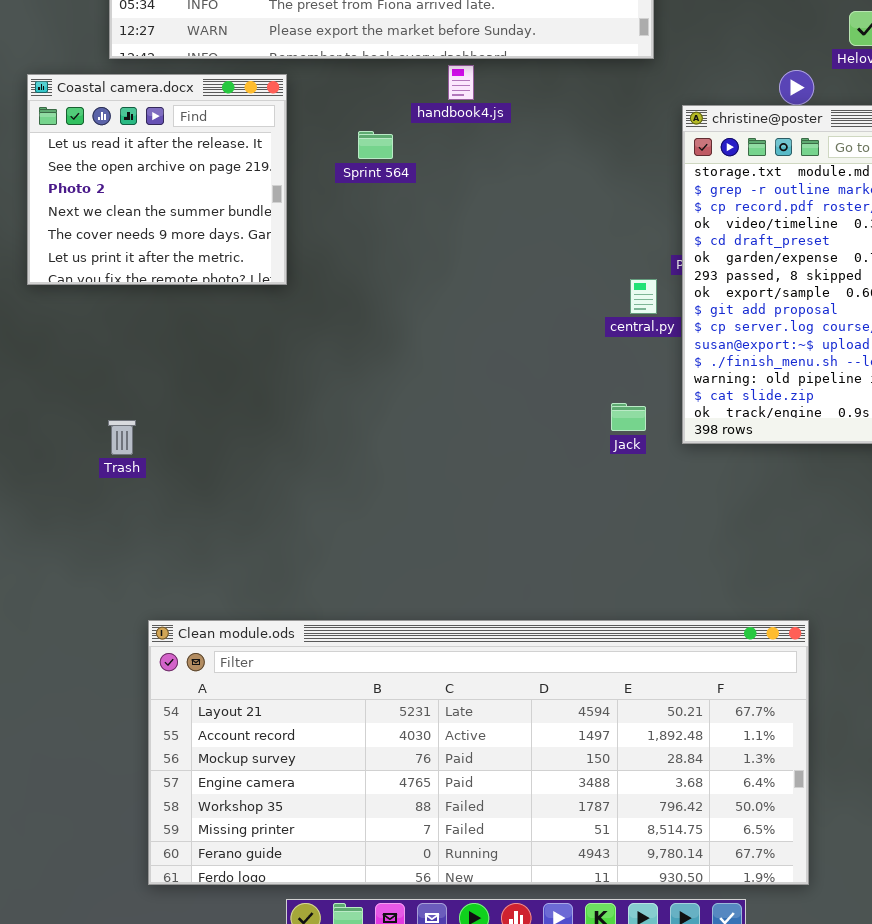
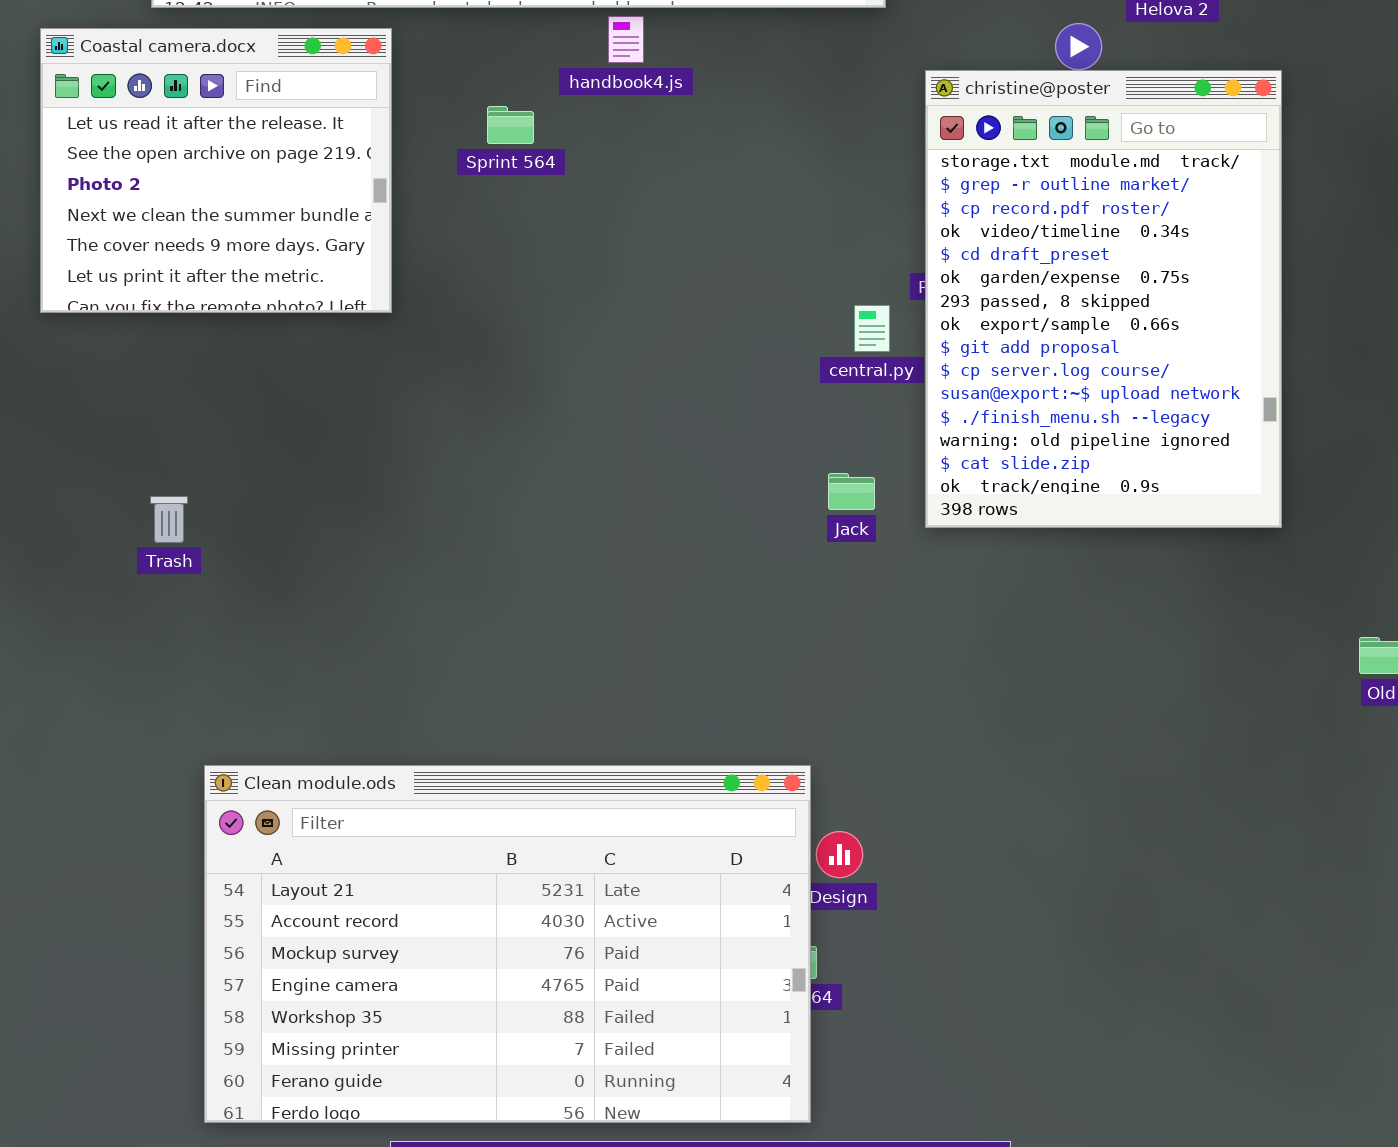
Clean module.ods: [148,620,809,885] -> [204,765,811,1123], resized

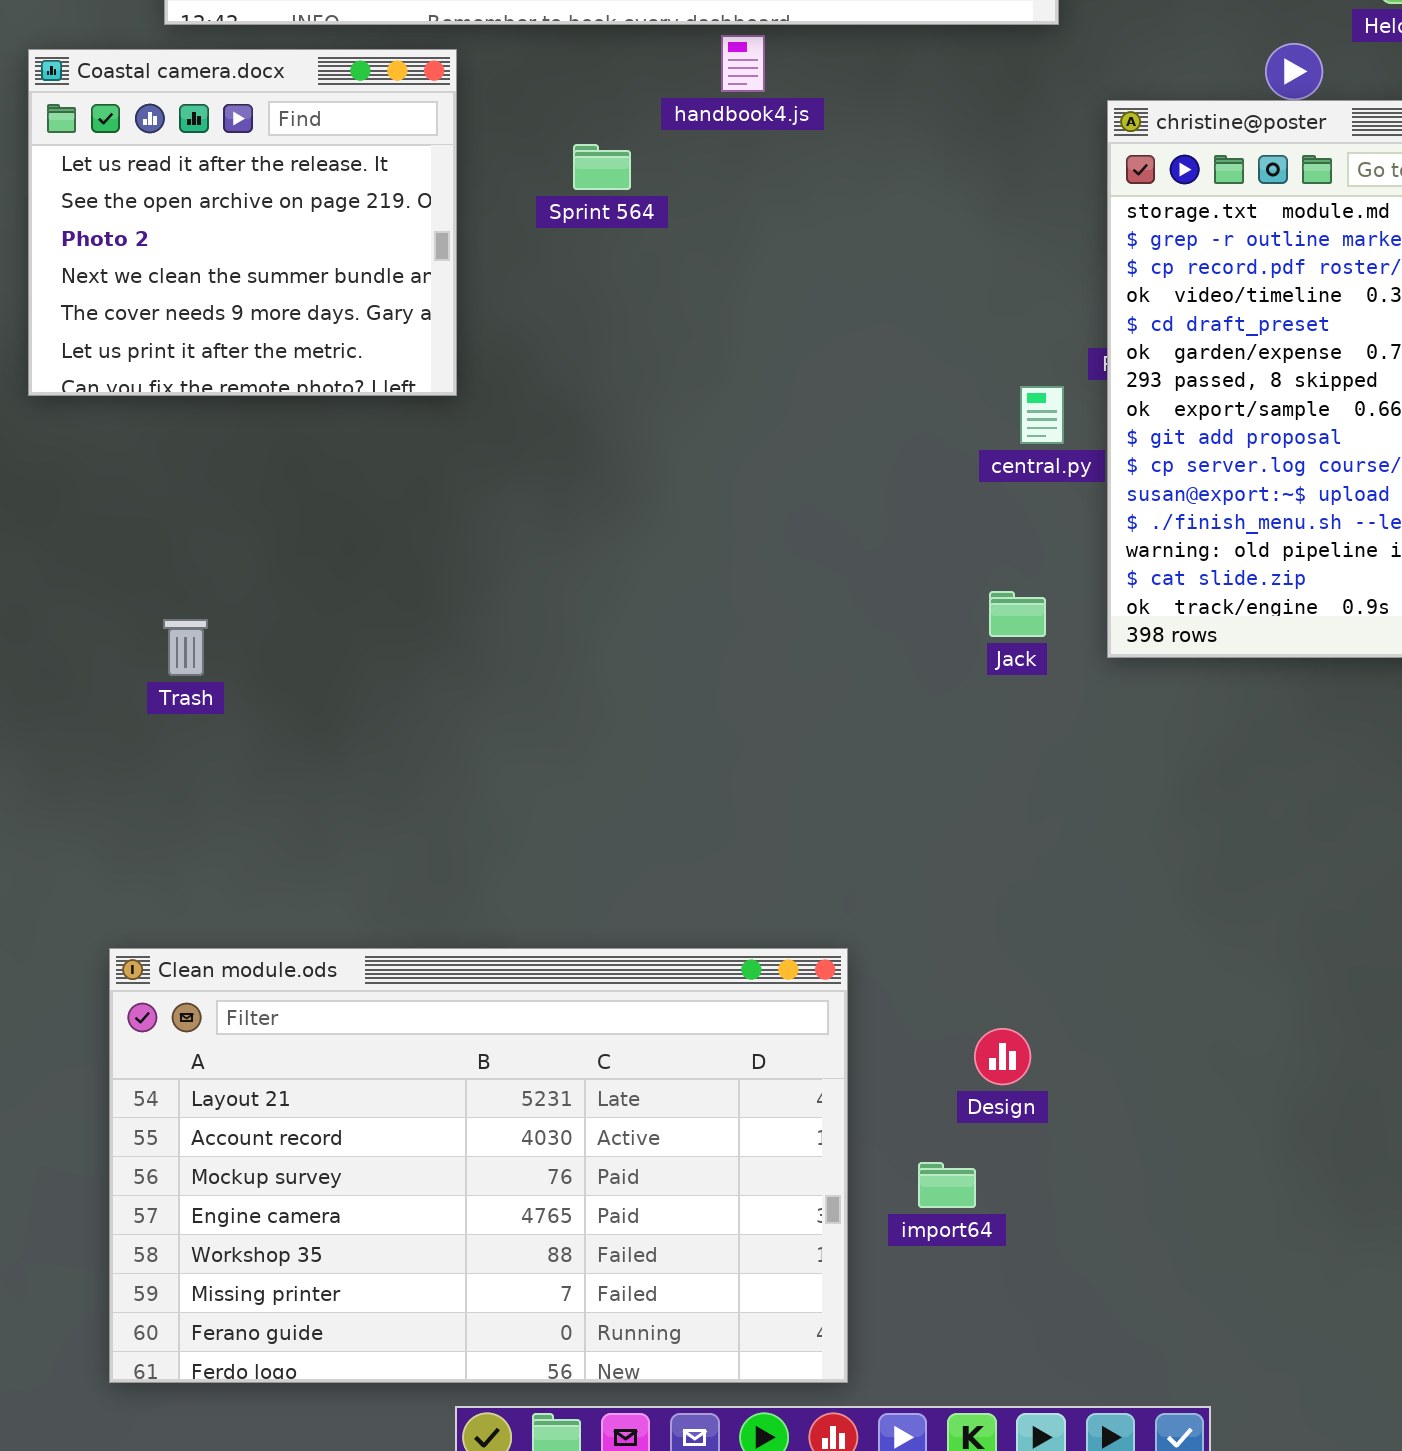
Clean module.ods: [204,765,811,1123] -> [109,948,848,1383], moved

